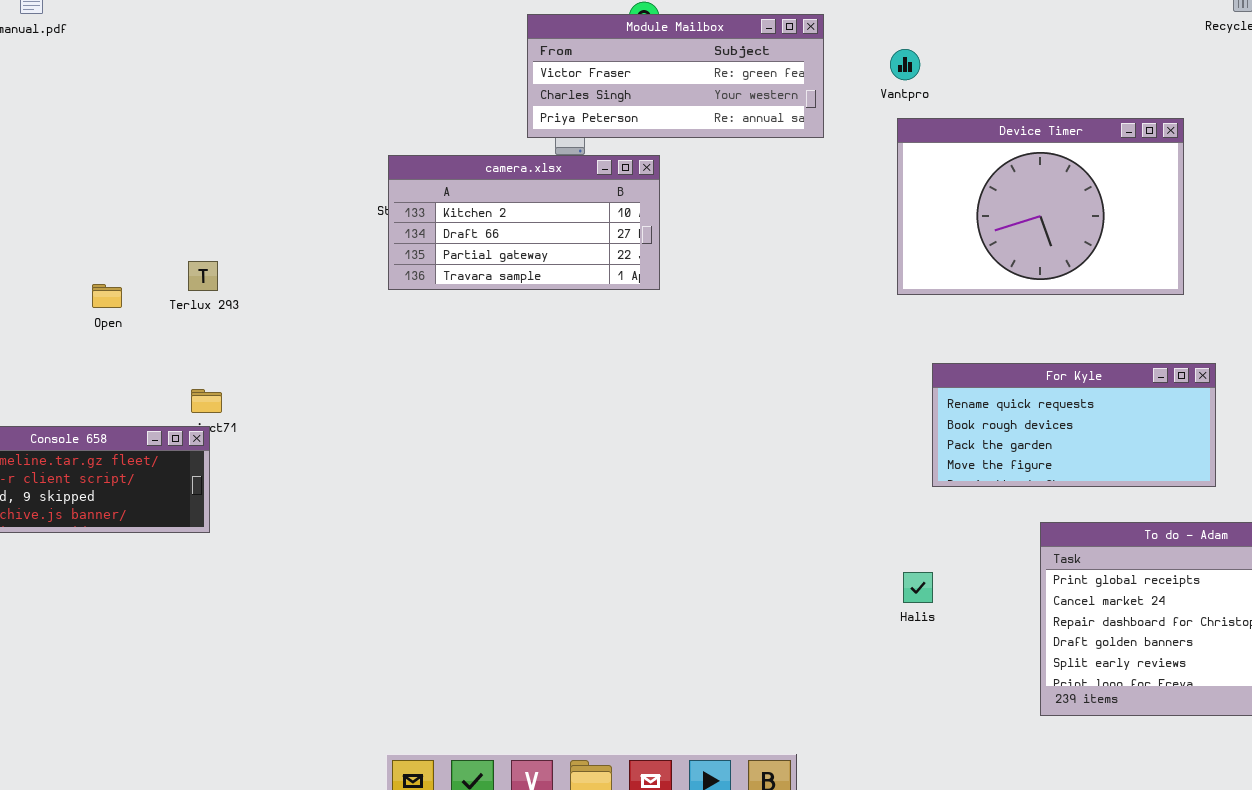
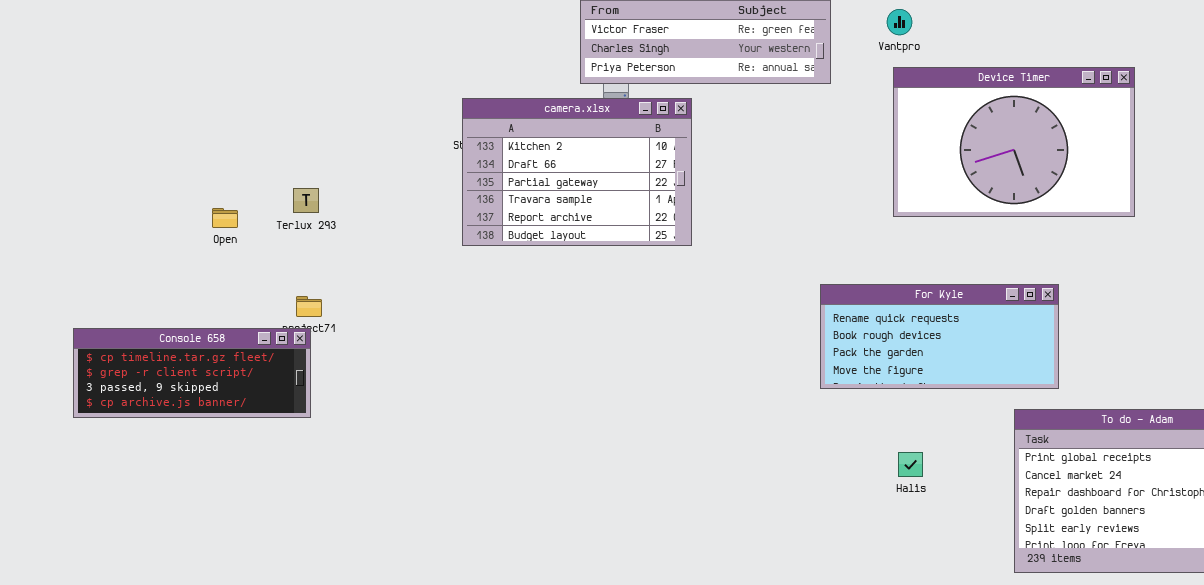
camera.xlsx: [388,155,660,290] -> [462,98,692,246], resized
For Kyle: [932,363,1216,487] -> [820,284,1059,389], moved

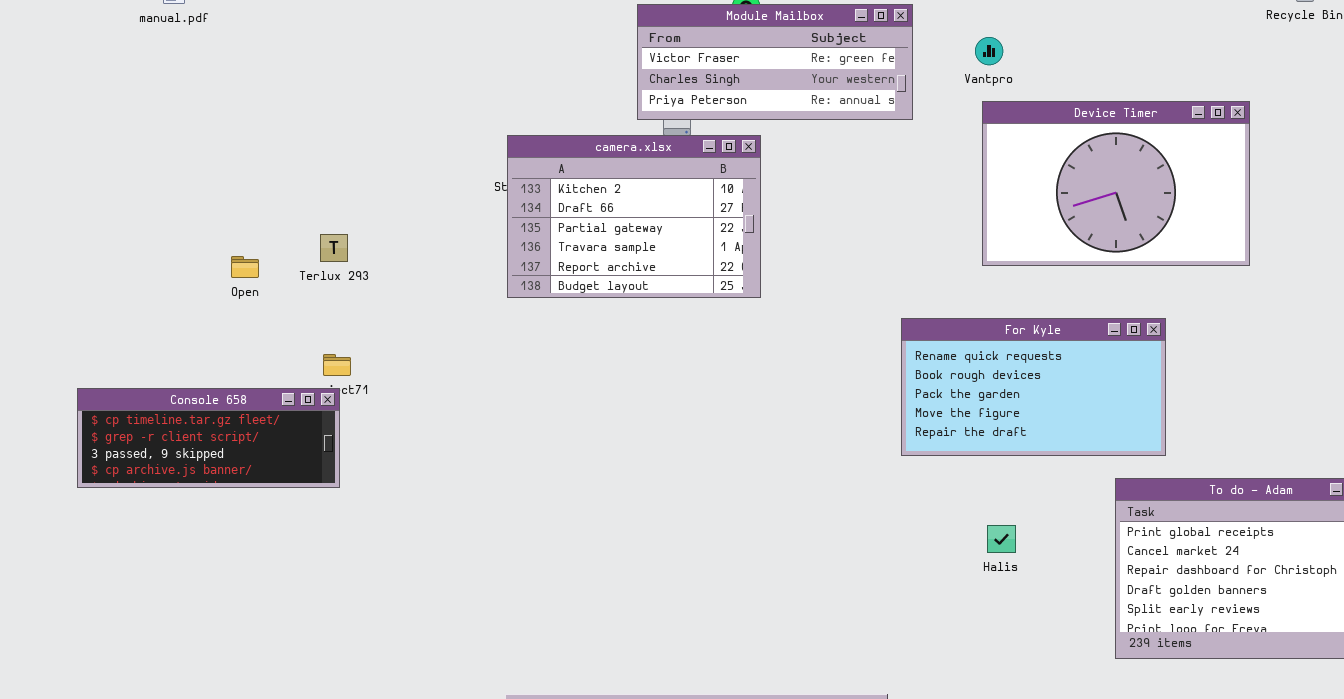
For Kyle: [820,284,1059,389] -> [901,318,1166,456], resized

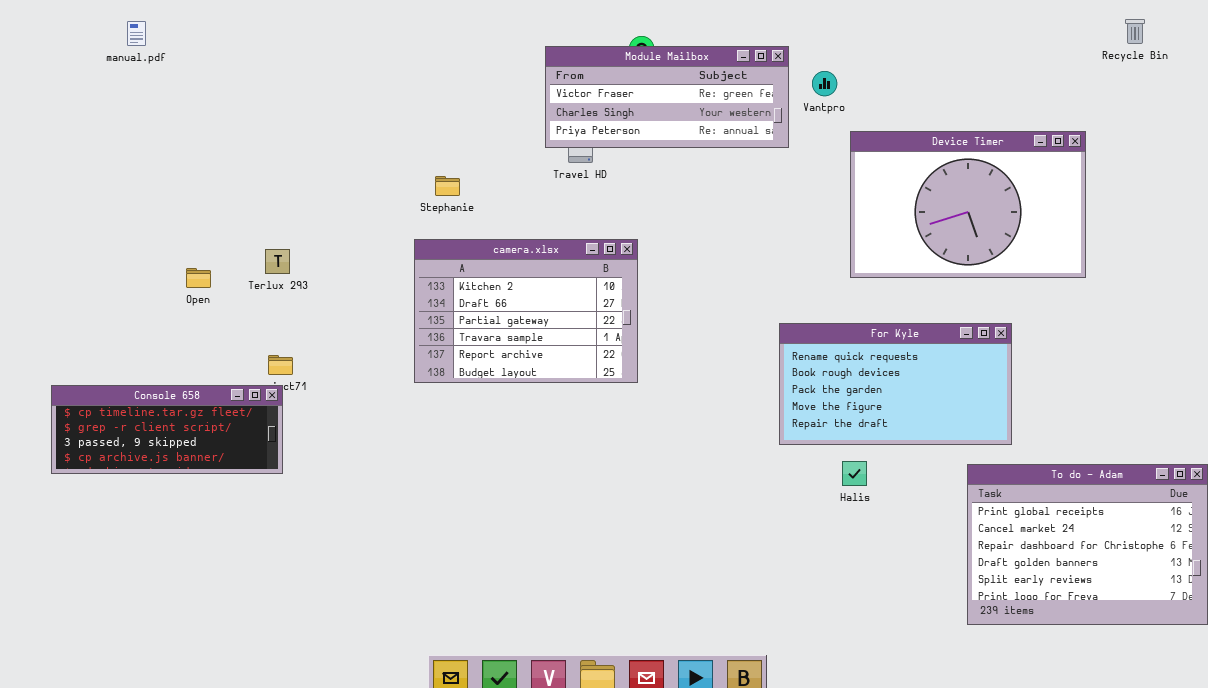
Vantpro: [975,37,1003,65] -> [812,71,837,96], moved
camera.xlsx: [507,135,761,298] -> [414,239,638,383], moved
Halis: [987,525,1016,553] -> [842,461,867,486], moved

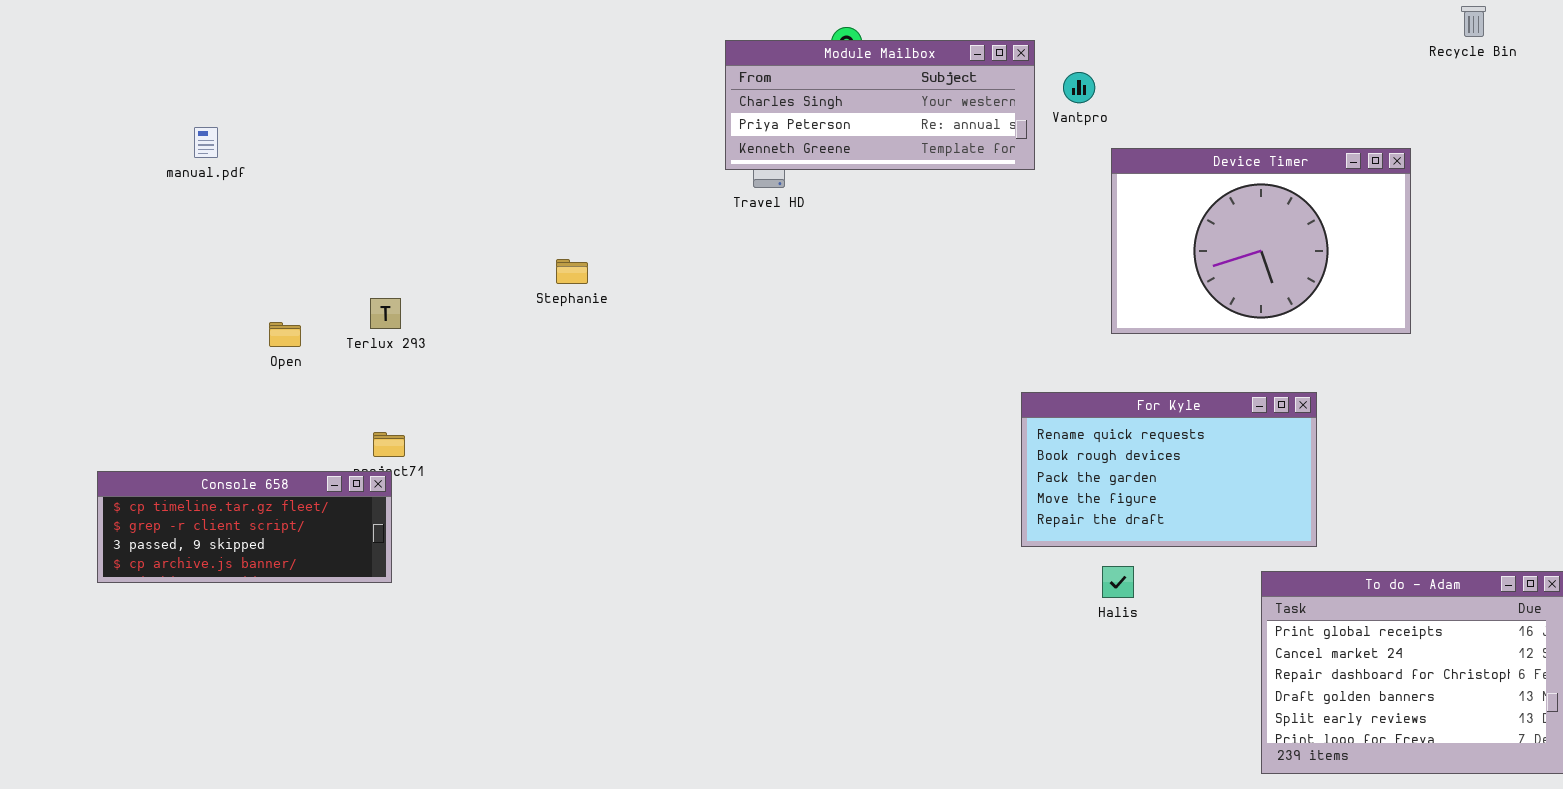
manual.pdf: [127,21,146,46] -> [194,127,218,158], moved
Module Mailbox: [545,46,789,148] -> [725,40,1035,170], scrolled down 1 row
Stephanie: [435,176,460,196] -> [556,259,588,284], moved
camera.xlsx: [414,239,638,383] -> none, closed

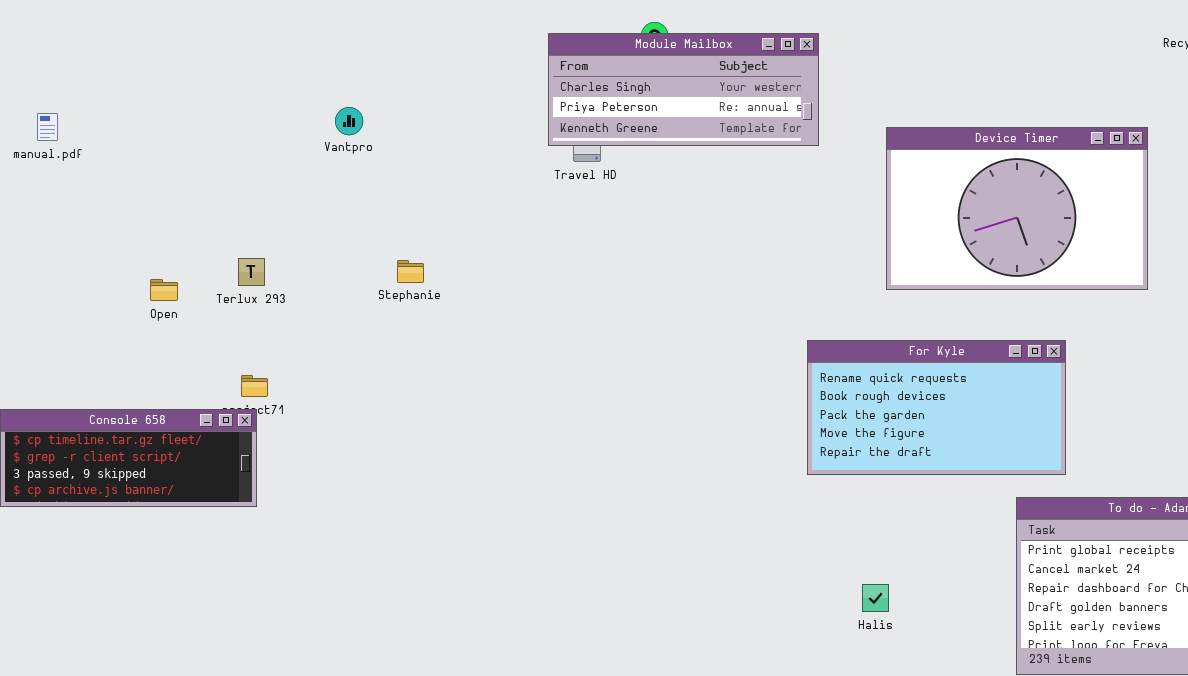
Vantpro: [1063,72,1095,103] -> [335,107,363,135], moved
manual.pdf: [194,127,218,158] -> [37,113,58,141], moved
Stephanie: [556,259,588,284] -> [397,260,424,283], moved
Halis: [1102,566,1134,598] -> [862,584,889,612], moved

